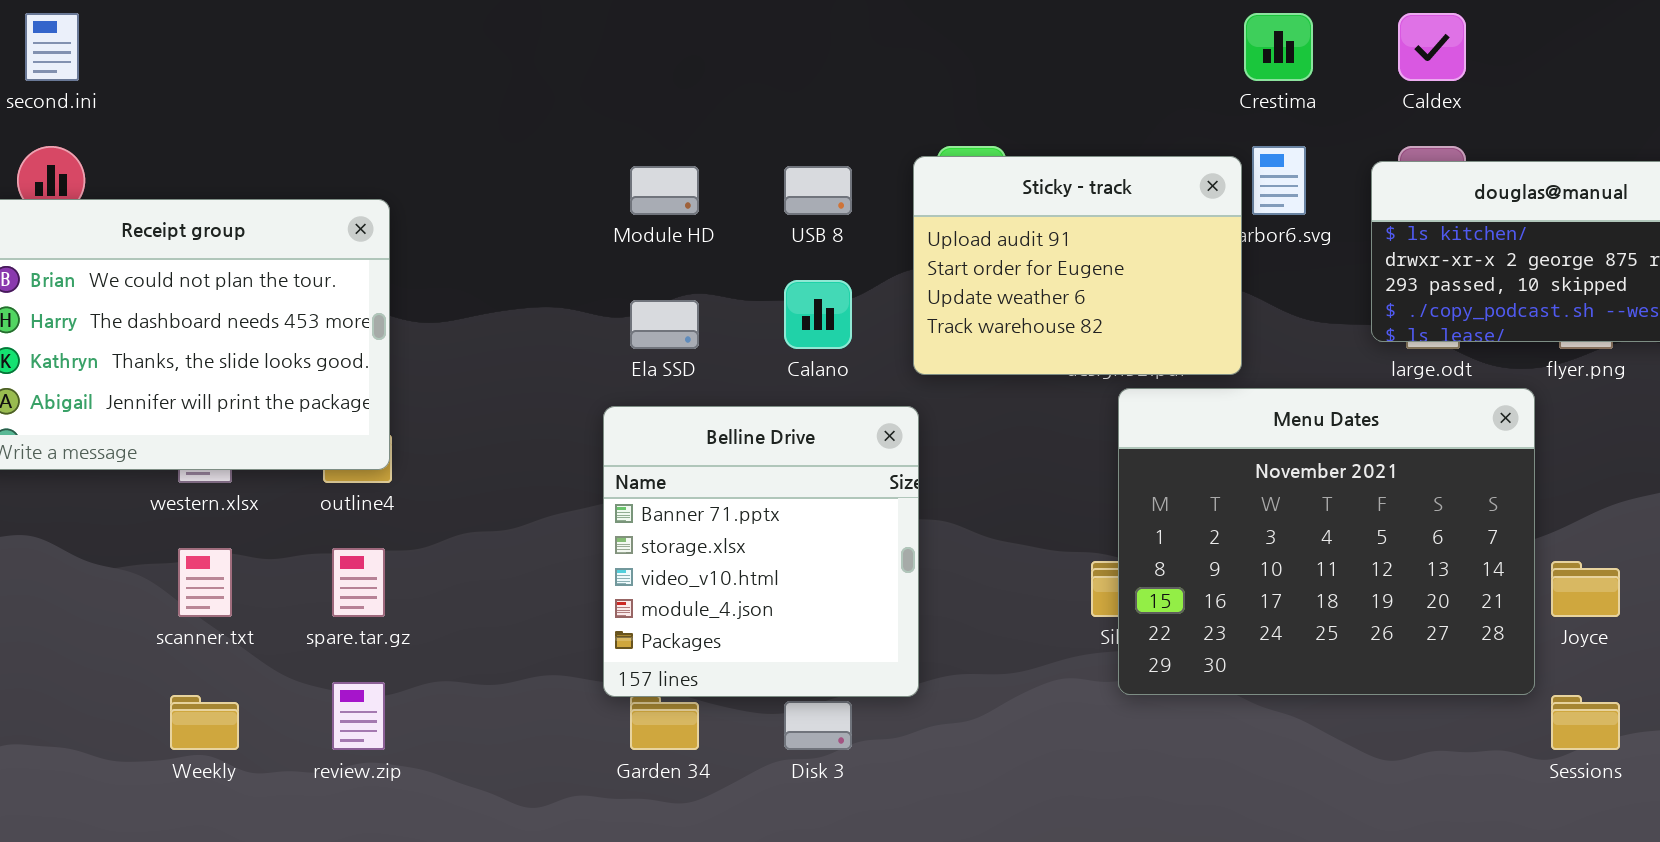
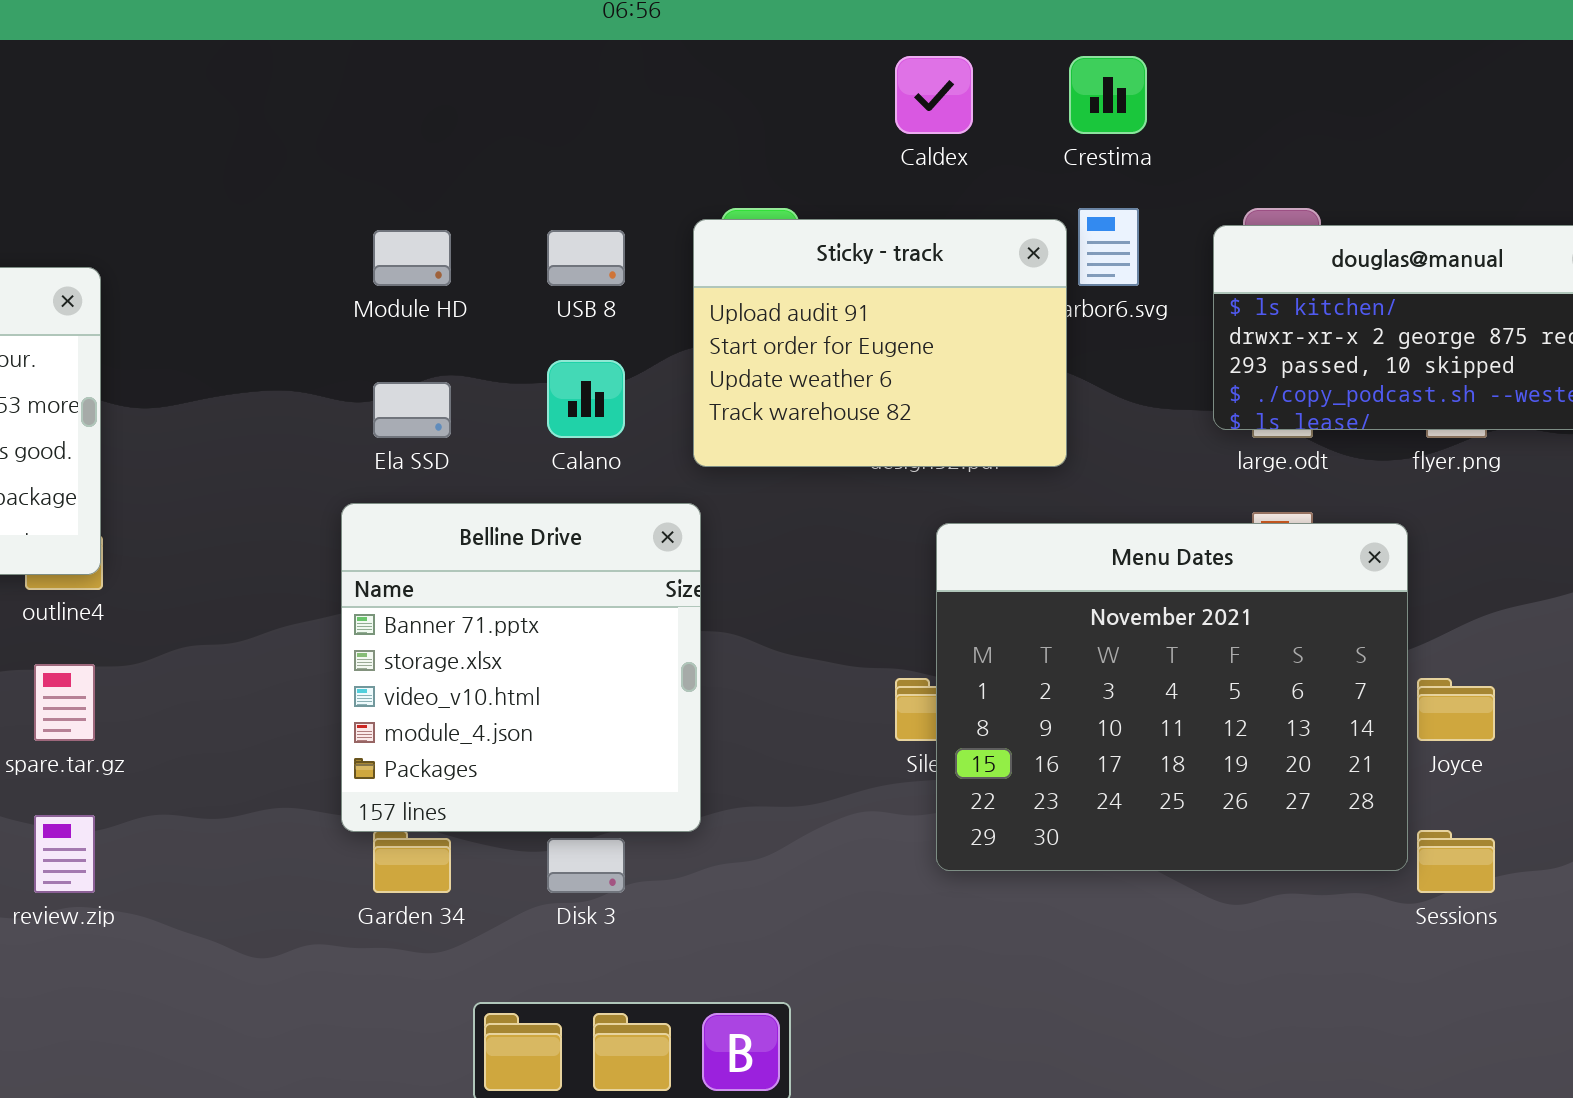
Caldex: [1398,13,1466,81] -> [895,56,973,134], moved
Menu Dates: [1118,388,1535,695] -> [936,523,1408,871], moved

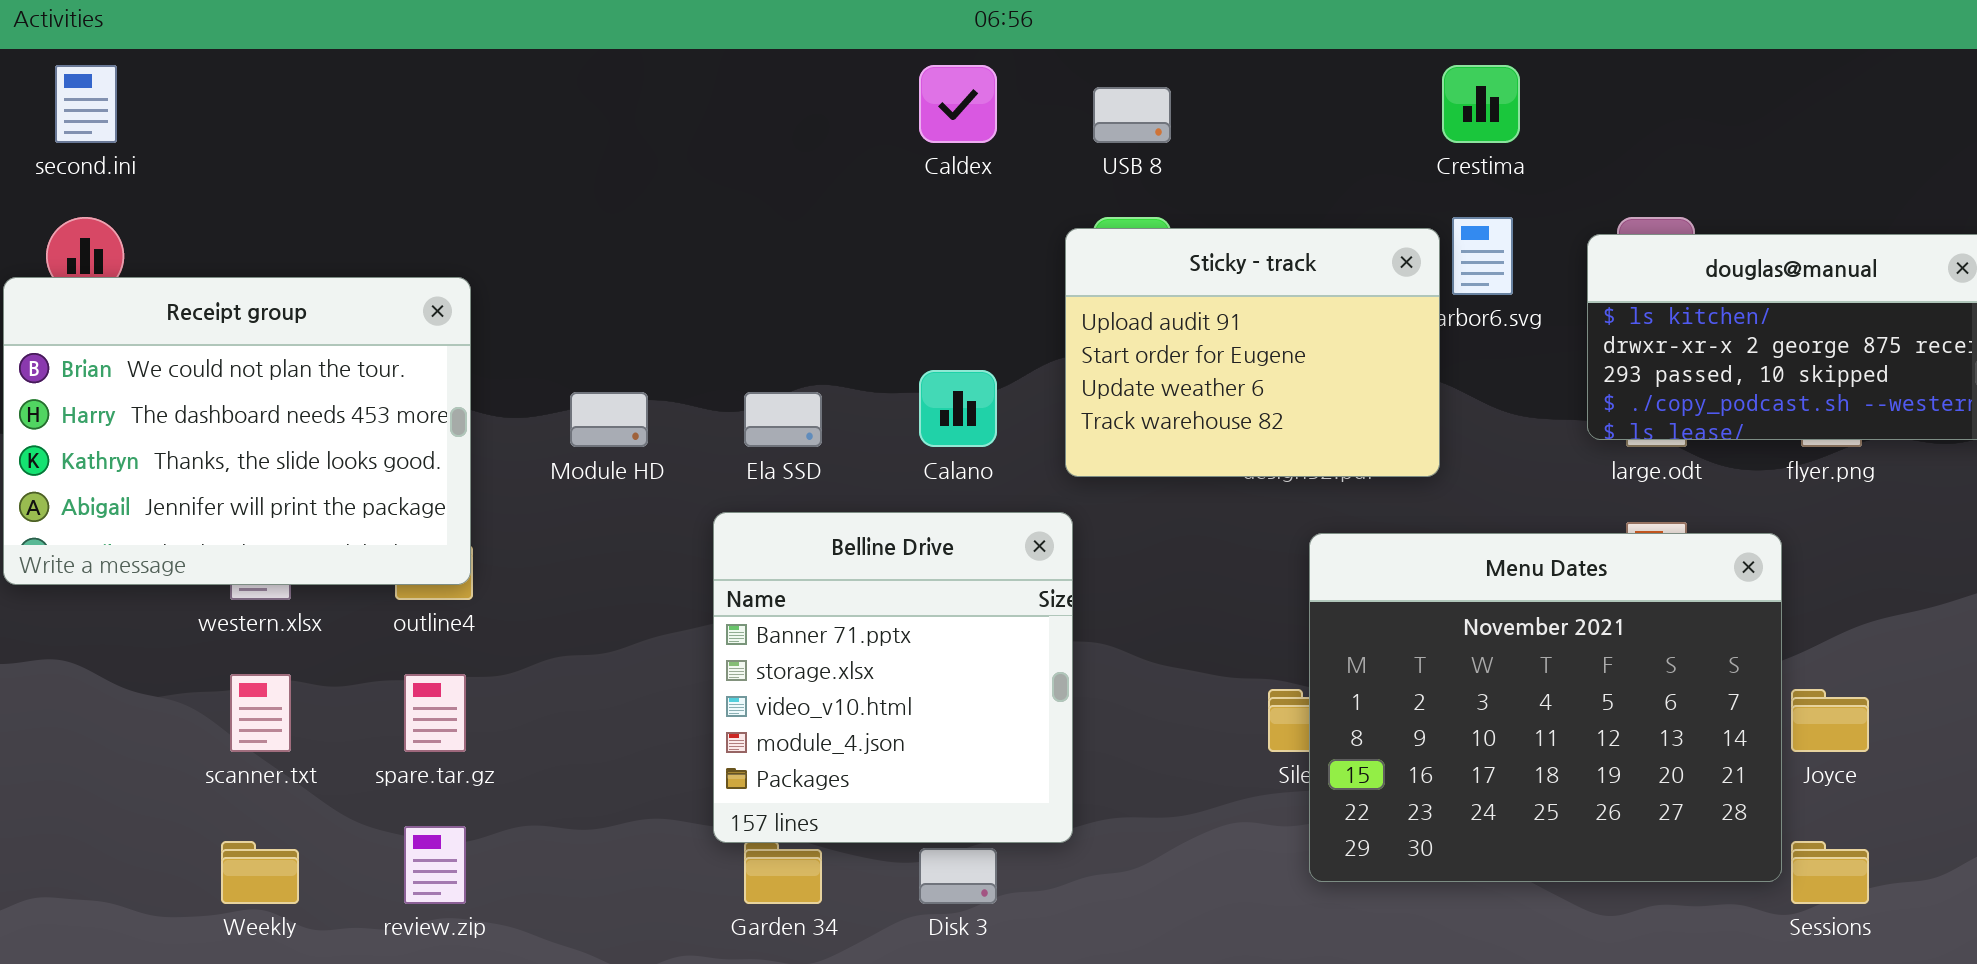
Caldex: [895,56,973,134] -> [919,65,997,143], moved
Module HD: [373,230,451,286] -> [570,392,648,447], moved
USB 8: [547,230,625,286] -> [1093,87,1171,143], moved

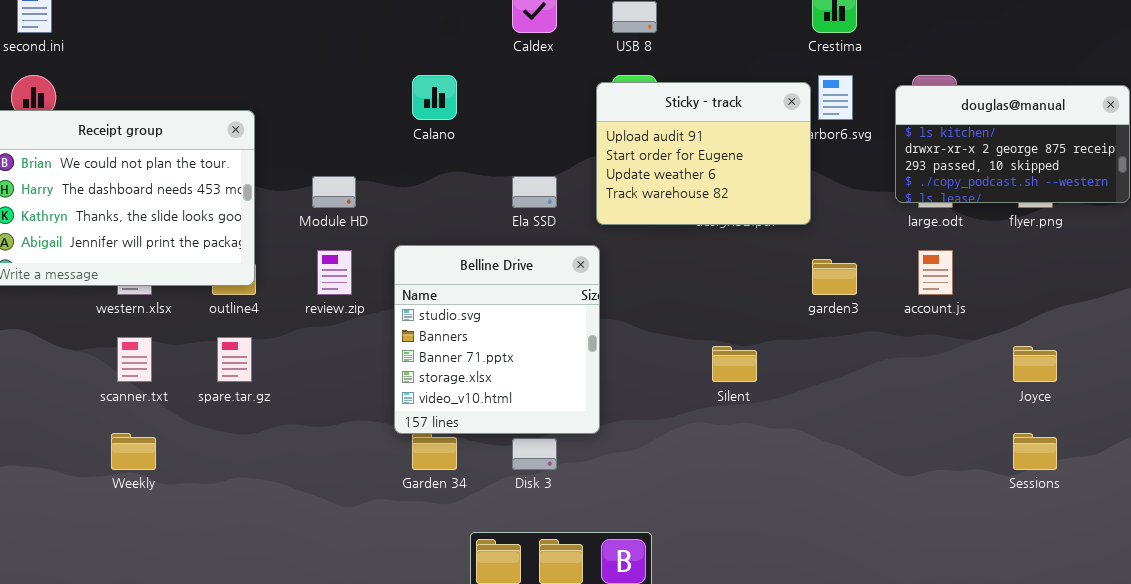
Calano: [919,370,997,447] -> [412,75,457,120], moved
Ela SSD: [744,392,822,447] -> [512,176,557,208], moved
Belline Drive: [713,512,1073,843] -> [394,245,600,434], scrolled up 2 rows
Menu Dates: [1309,533,1782,882] -> none, closed
review.zip: [404,826,466,904] -> [317,250,352,295], moved

